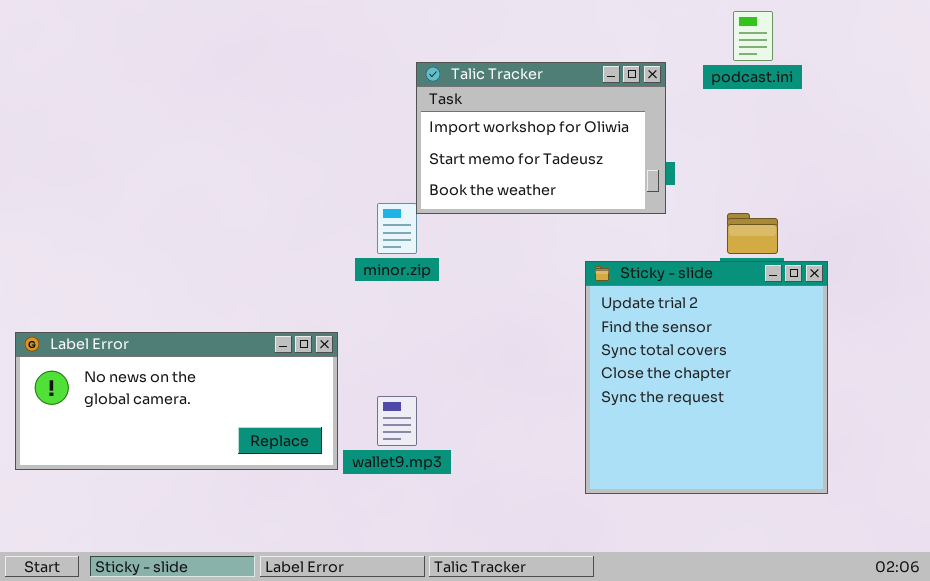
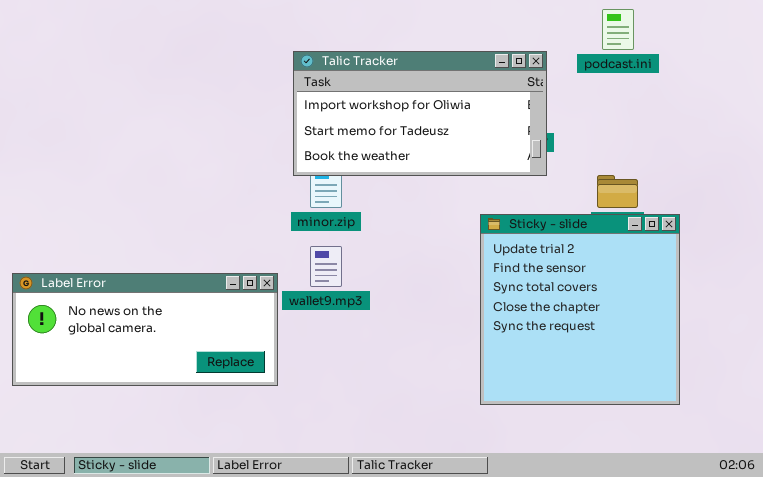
Talic Tracker: [416,62,666,214] -> [293,51,547,176], resized
wallet9.mp3: [377,396,417,446] -> [310,246,342,287], moved

